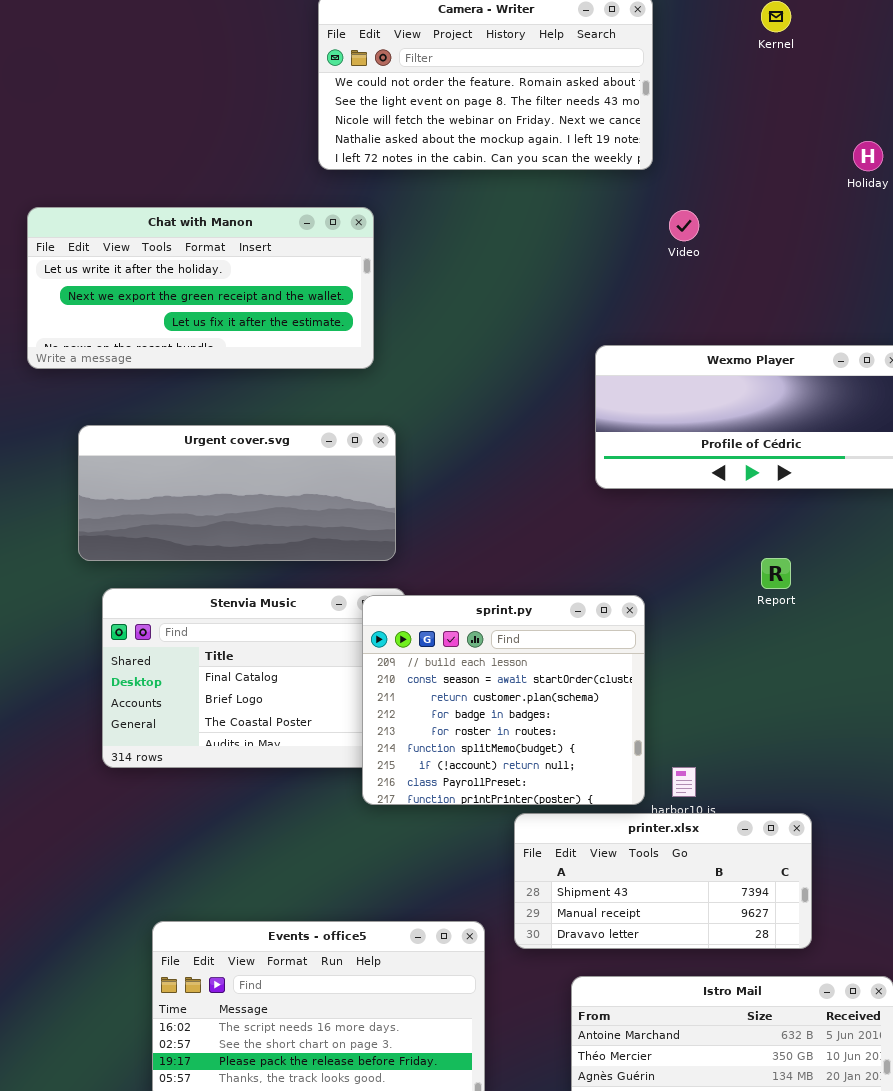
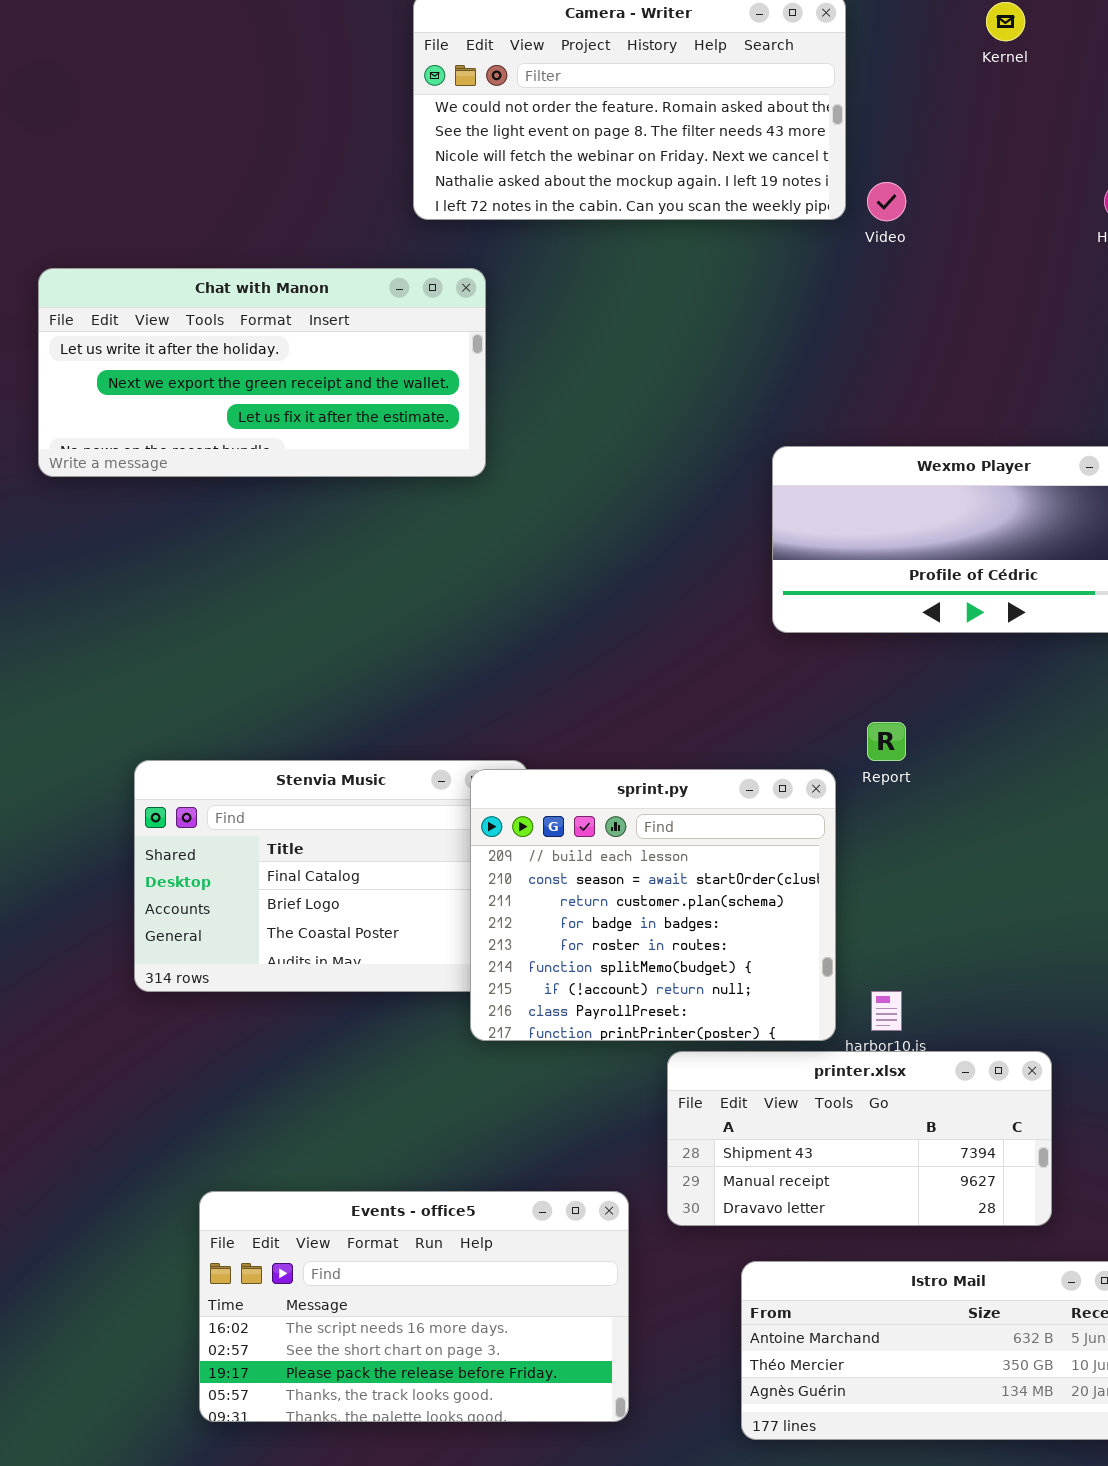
Video: [669,210,699,241] -> [867,182,906,221], moved
Urgent cover.svg: [78,425,396,561] -> none, closed
Report: [761,558,791,589] -> [867,722,906,761], moved

